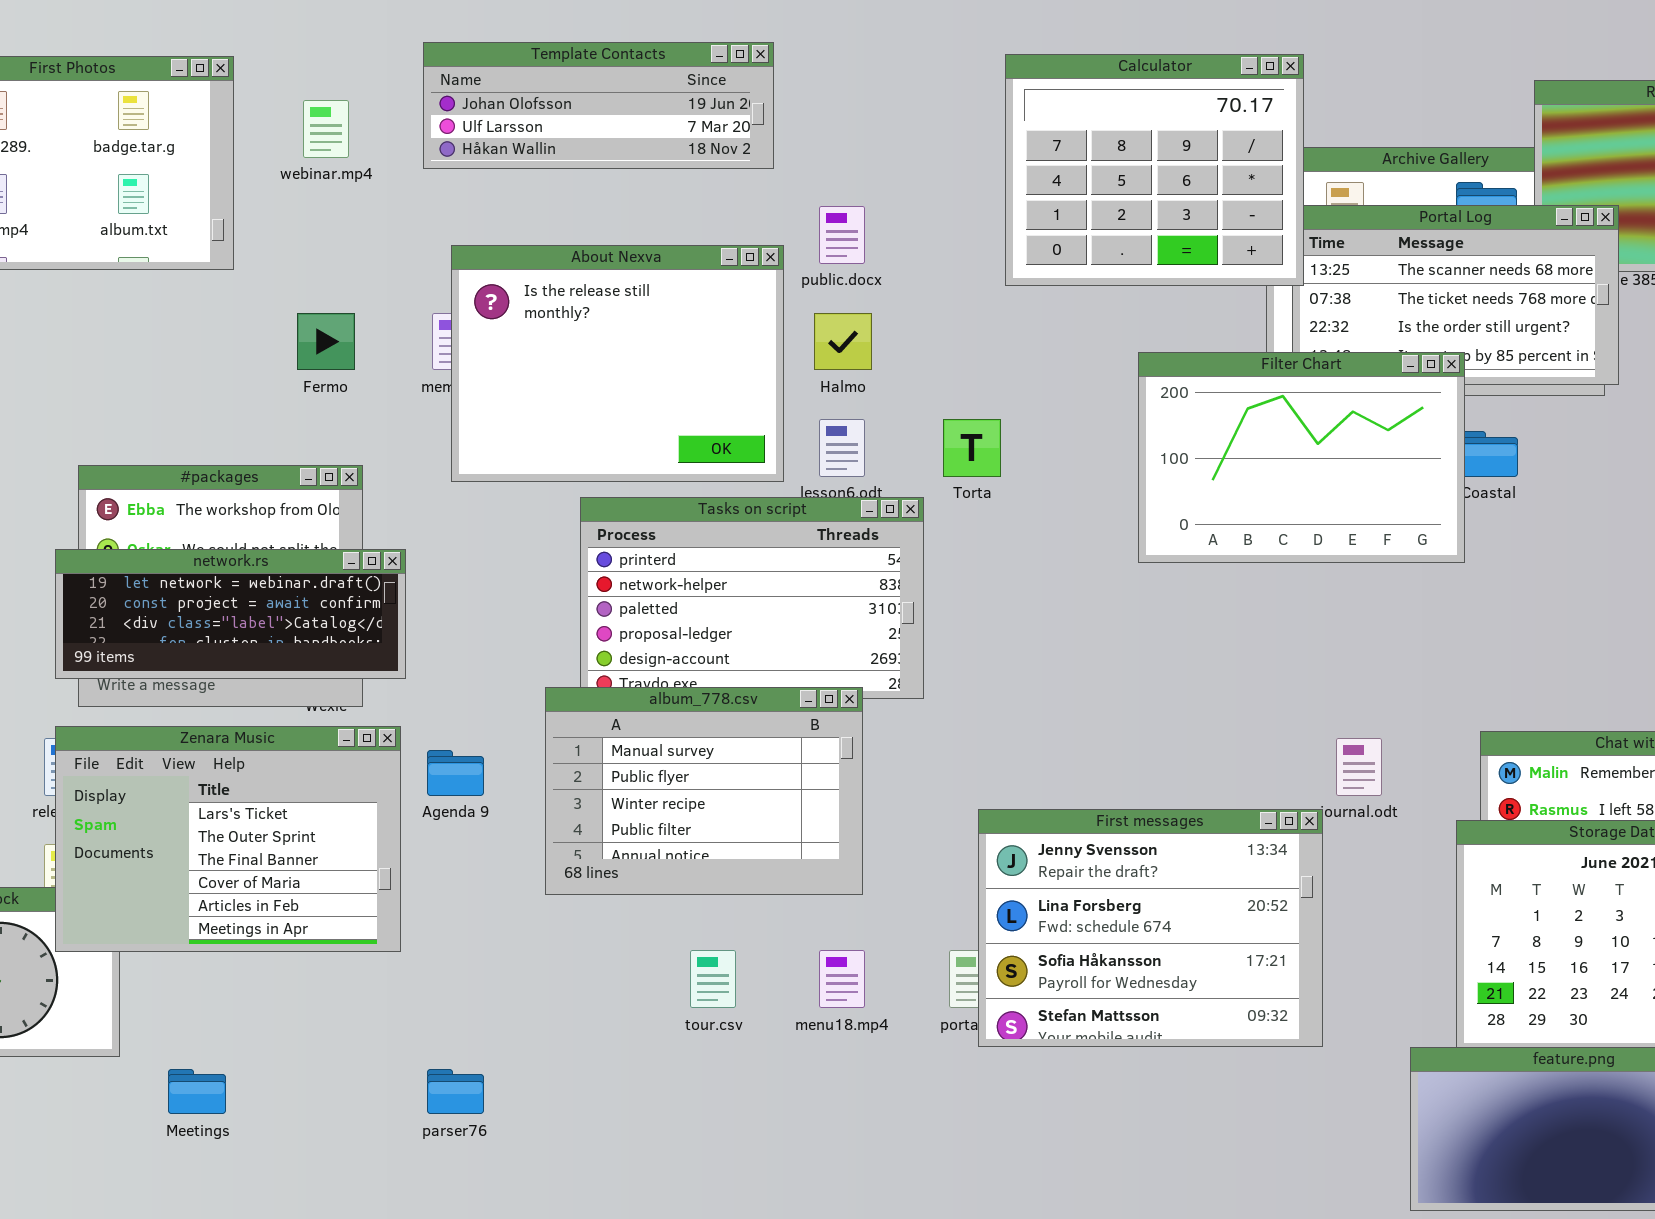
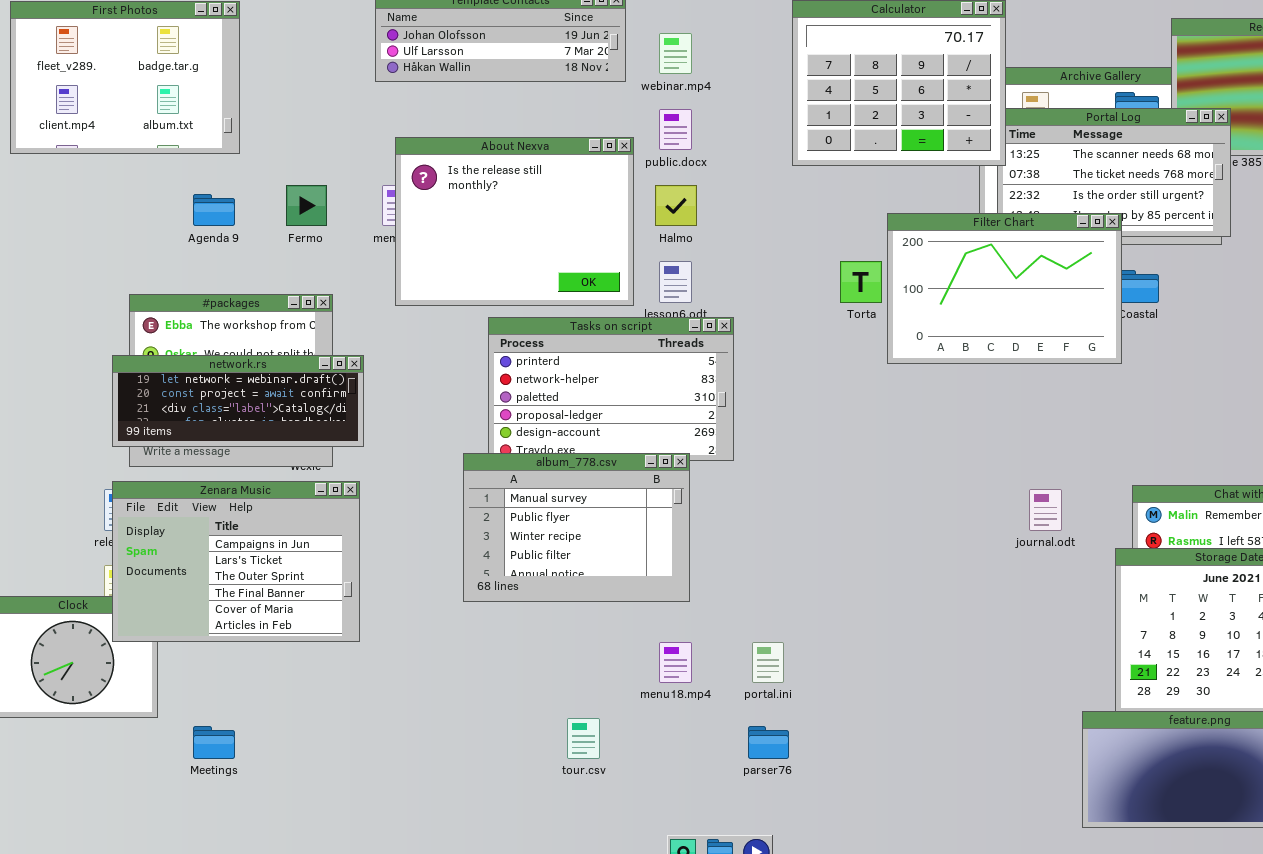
webinar.mp4: [303,100,349,158] -> [659,33,692,74], moved
Torta: [943,419,1001,477] -> [840,261,882,303], moved
Zenara Music: [55,726,401,952] -> [112,481,360,642], scrolled up 1 row
Agenda 9: [427,750,484,796] -> [193,194,235,226], moved
First messages: [978,809,1323,1047] -> none, closed
tour.csv: [690,950,736,1008] -> [567,718,600,759], moved
parser76: [427,1069,484,1114] -> [748,726,789,759], moved

